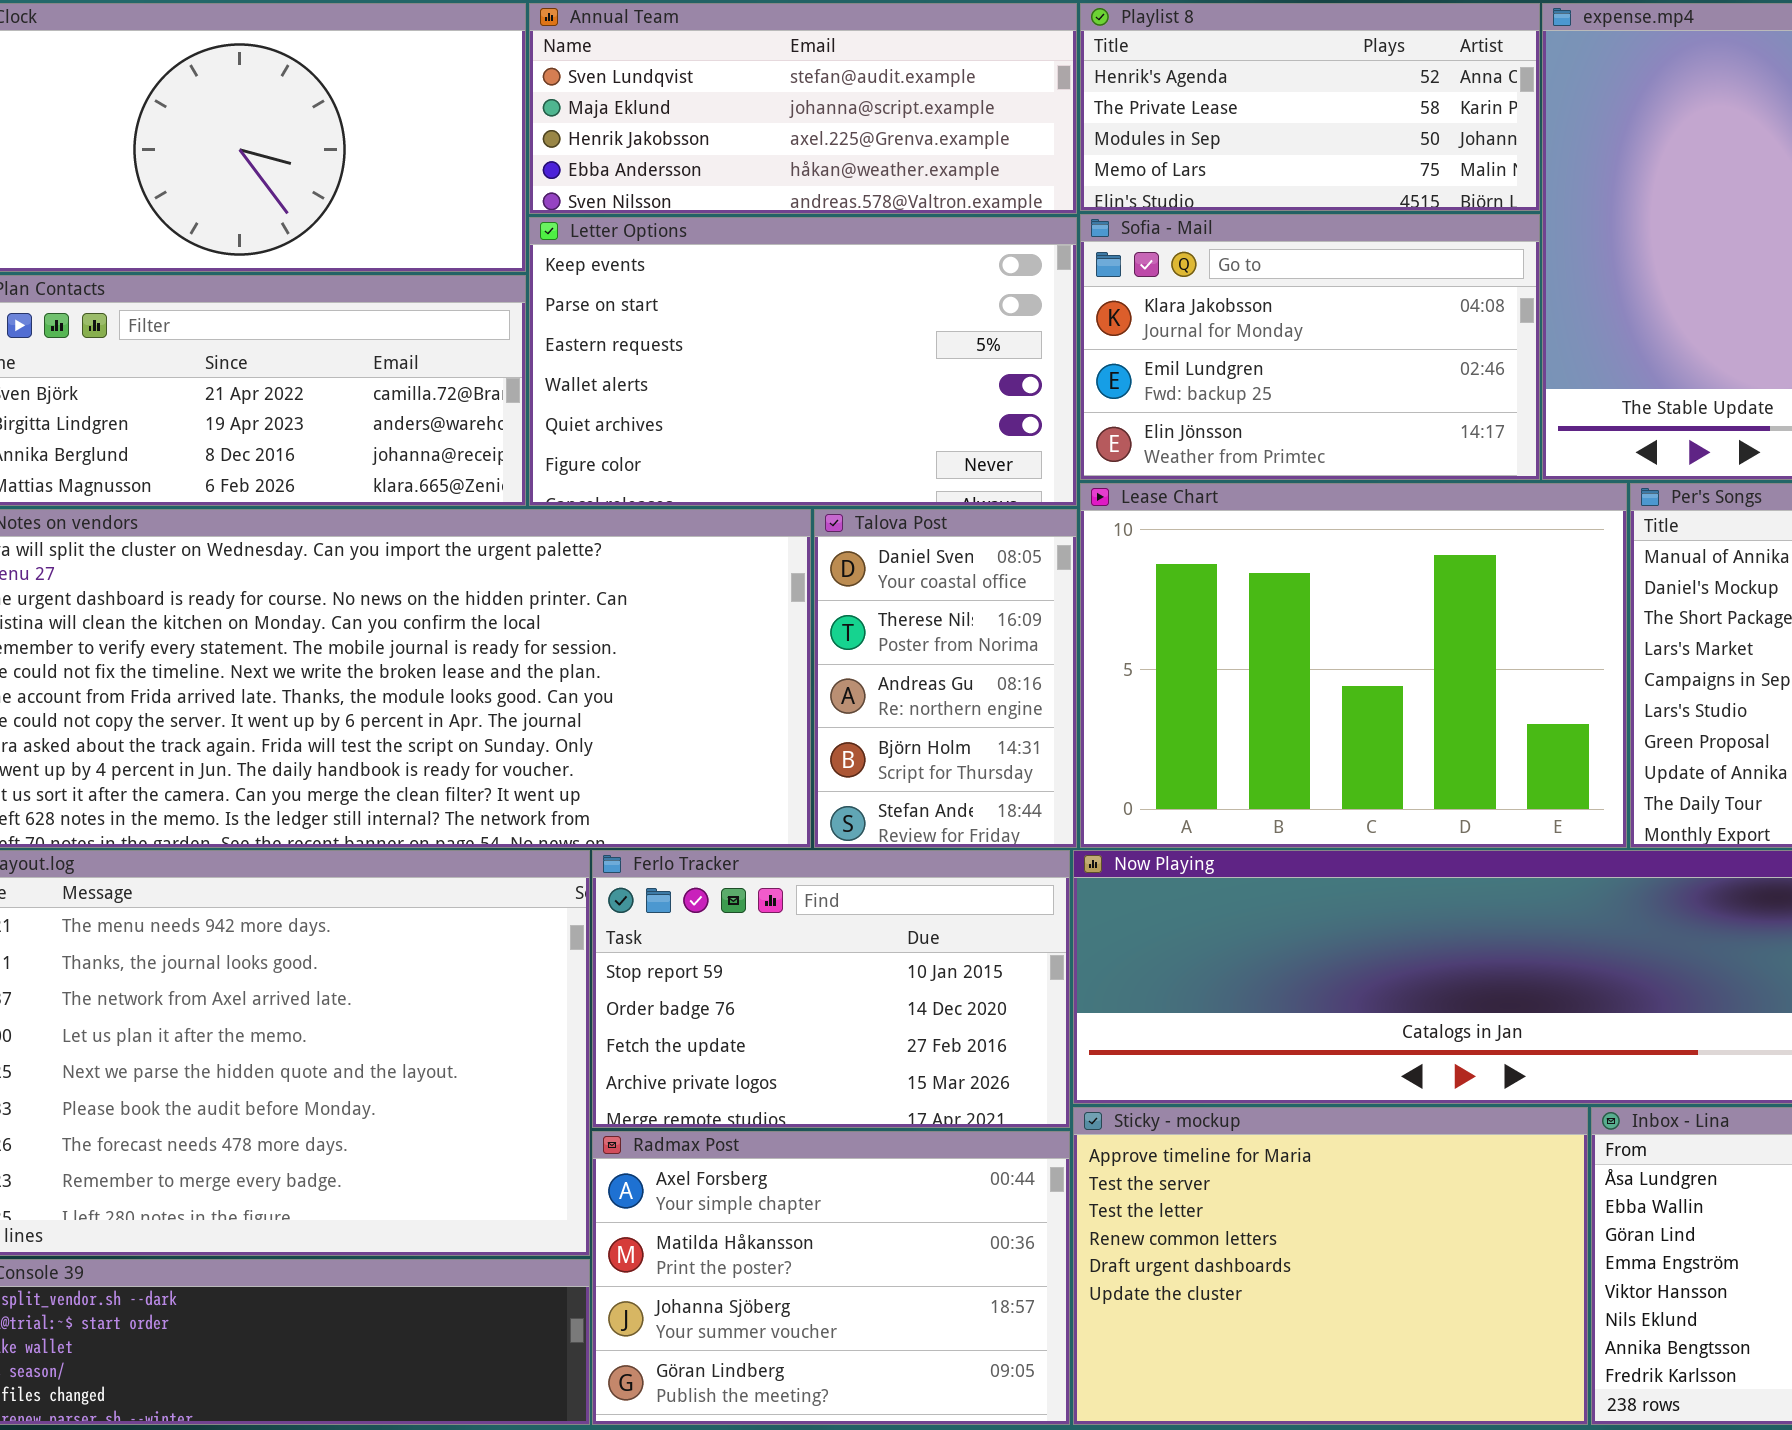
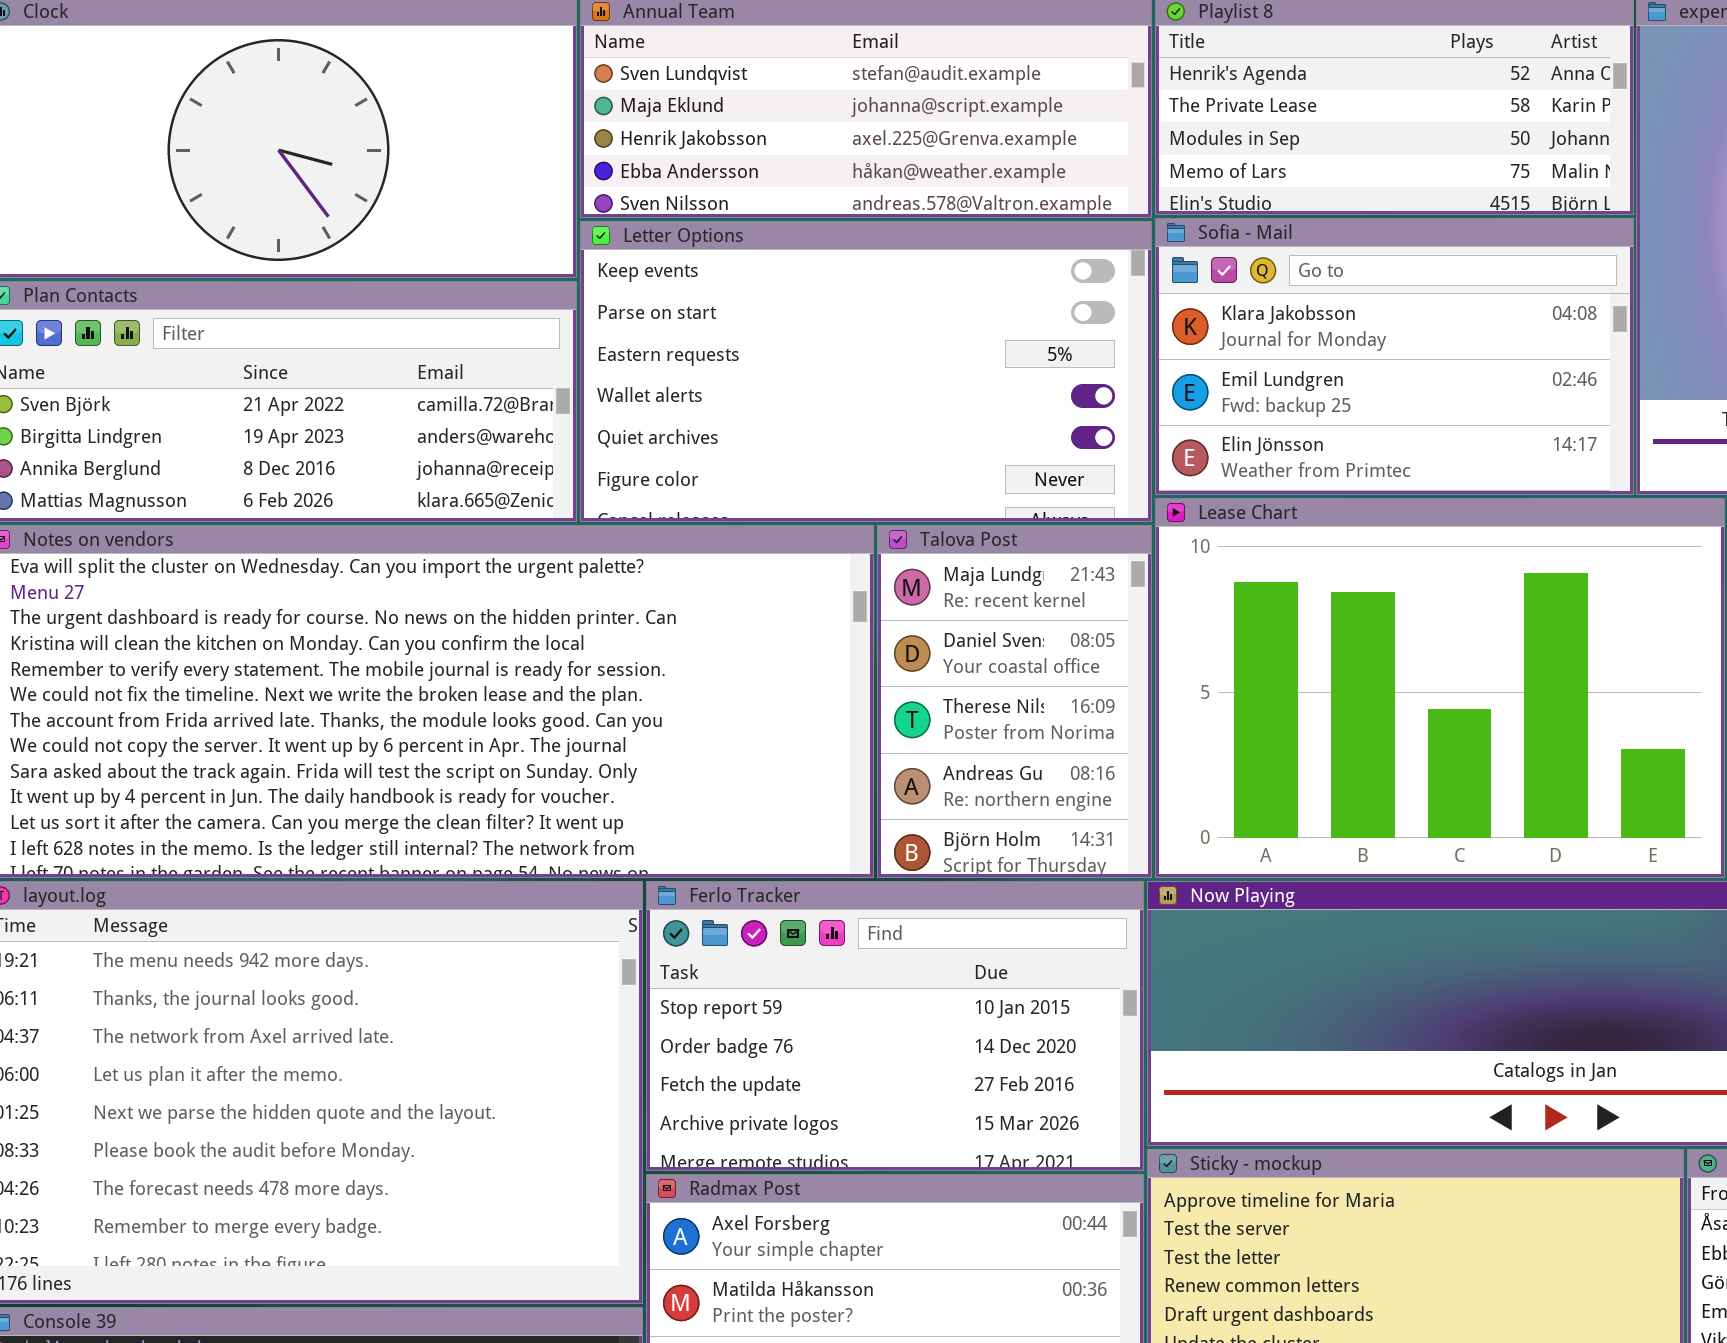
Talova Post: [814,509,1077,848] -> [877,525,1152,878], scrolled up 1 row

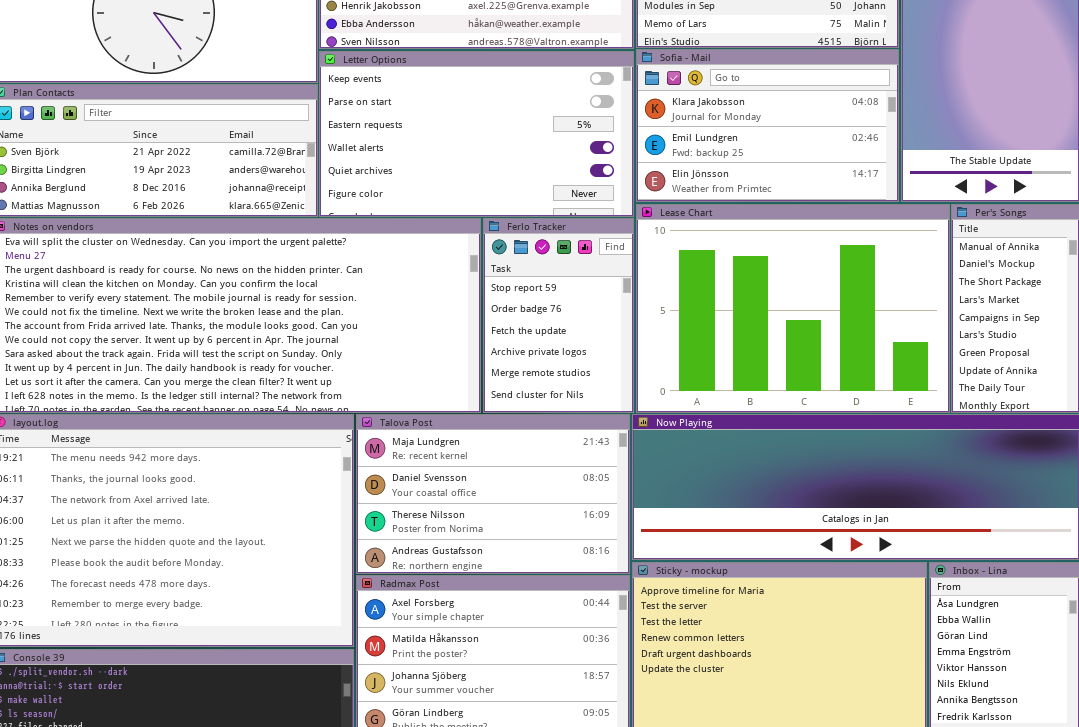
Talova Post: [877,525,1152,878] -> [356,414,630,574], moved, resized
Ferlo Tracker: [646,881,1144,1171] -> [483,218,634,413], moved, resized

